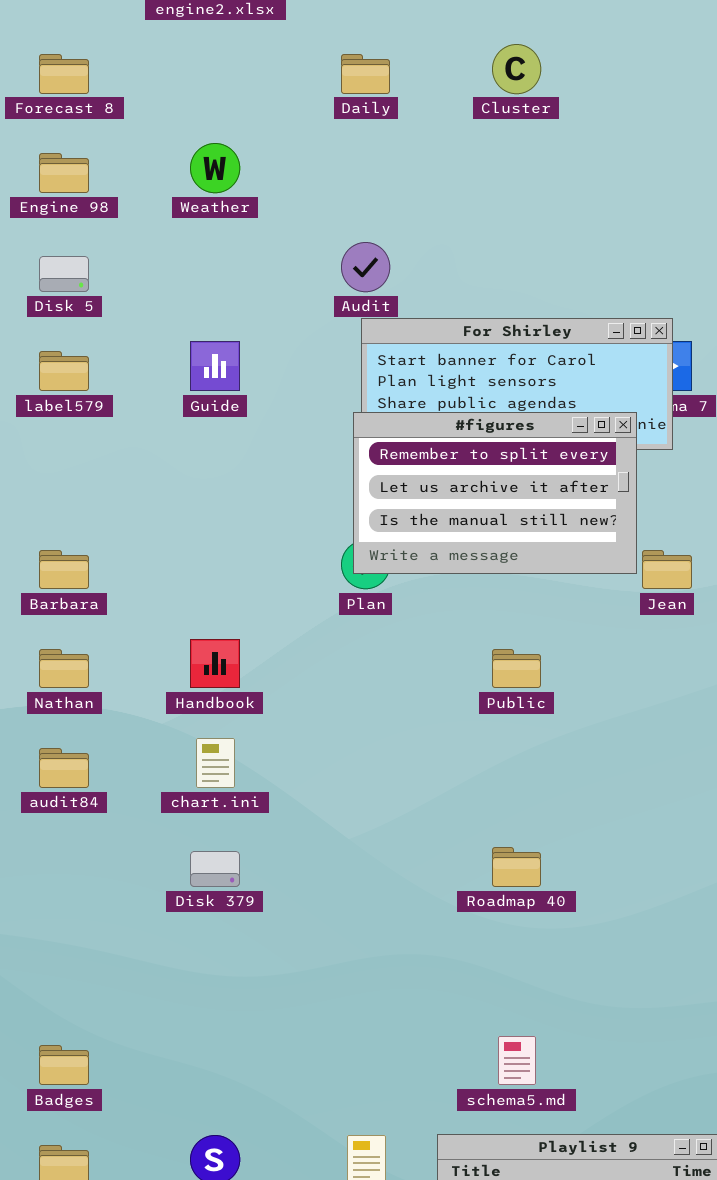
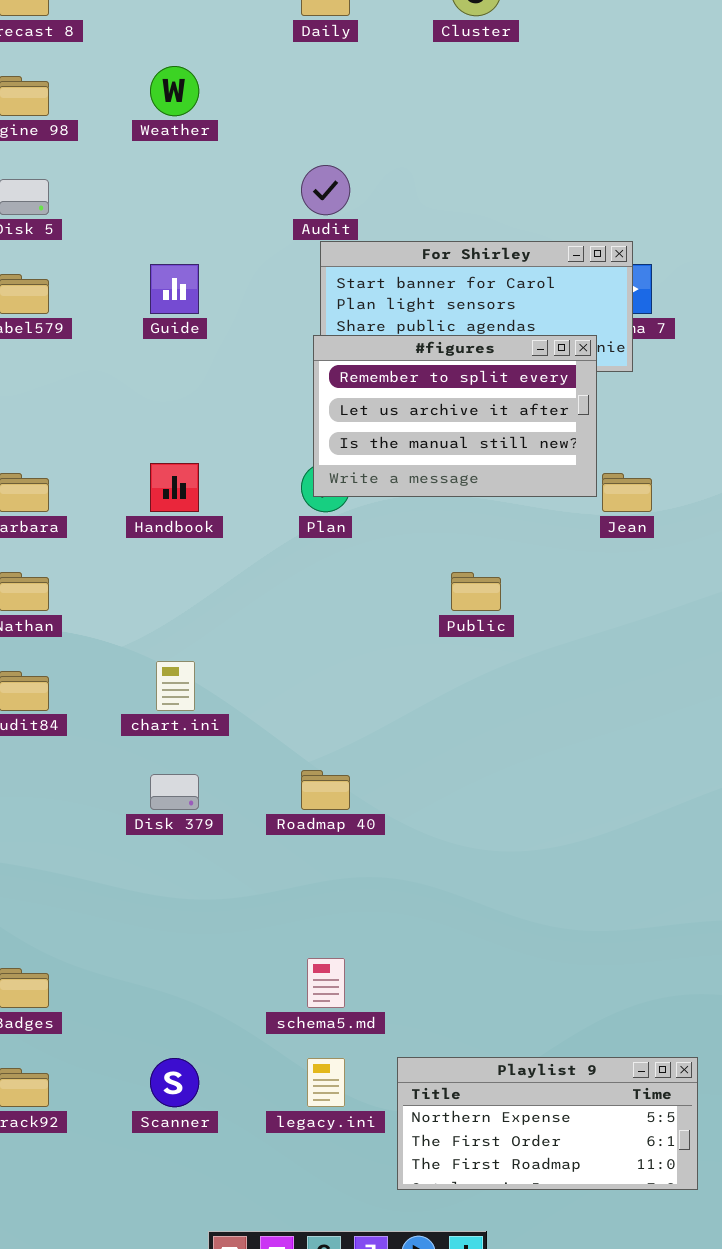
Handbook: [190,639,240,688] -> [150,463,199,512], moved
Roadmap 40: [492,847,541,887] -> [301,770,350,810], moved
schema5.md: [498,1036,536,1085] -> [307,958,345,1008], moved

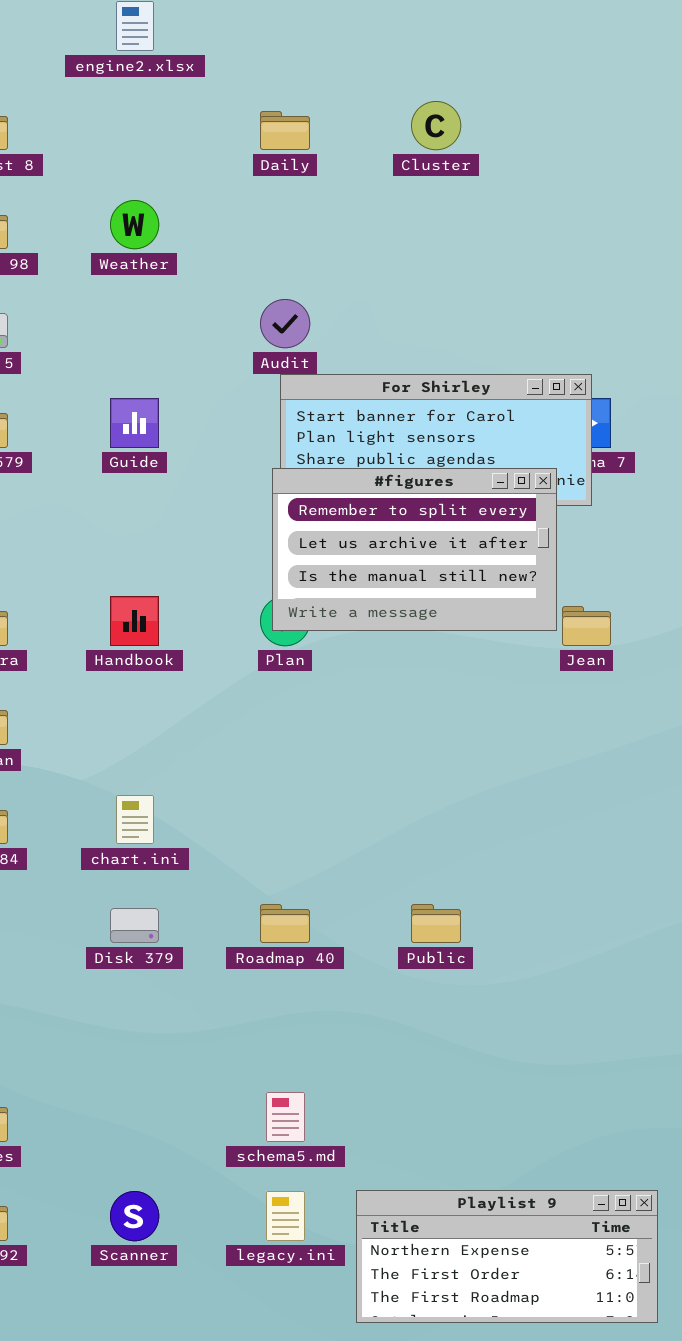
Public: [451,572,501,611] -> [411,904,461,943], moved

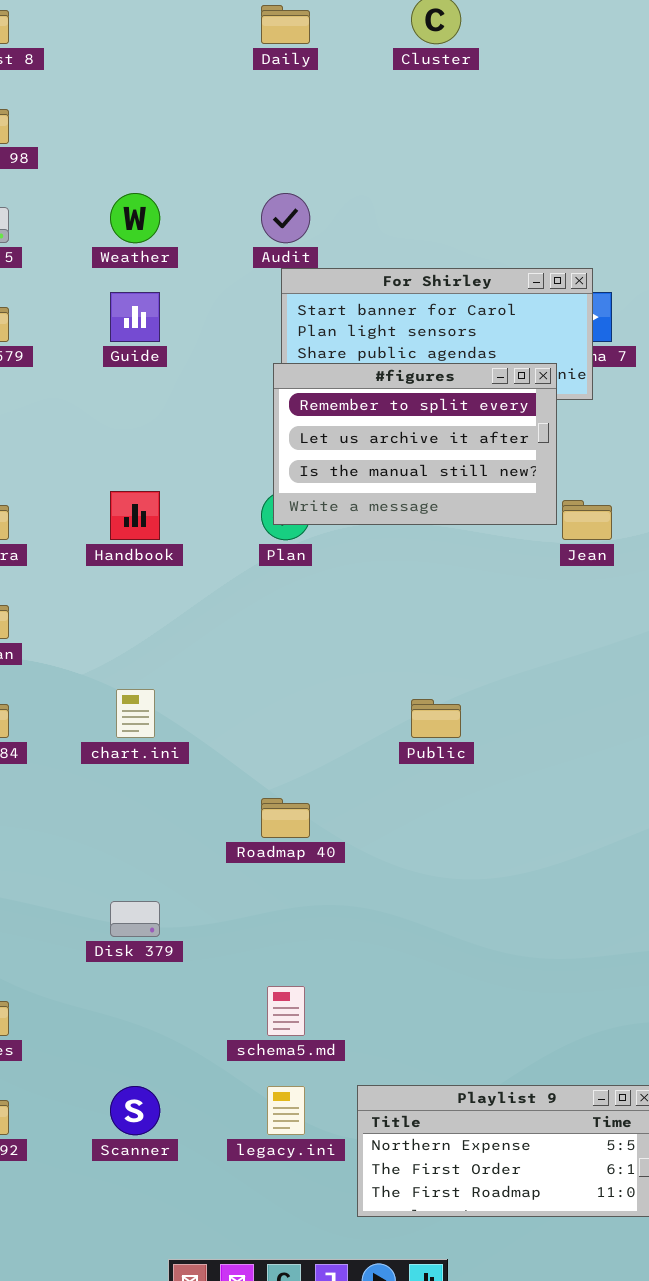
Weather: [110,200,159,249] -> [110,193,160,243], moved
Public: [411,904,461,943] -> [411,699,461,738], moved
Disk 379: [110,908,159,943] -> [110,901,160,937], moved

